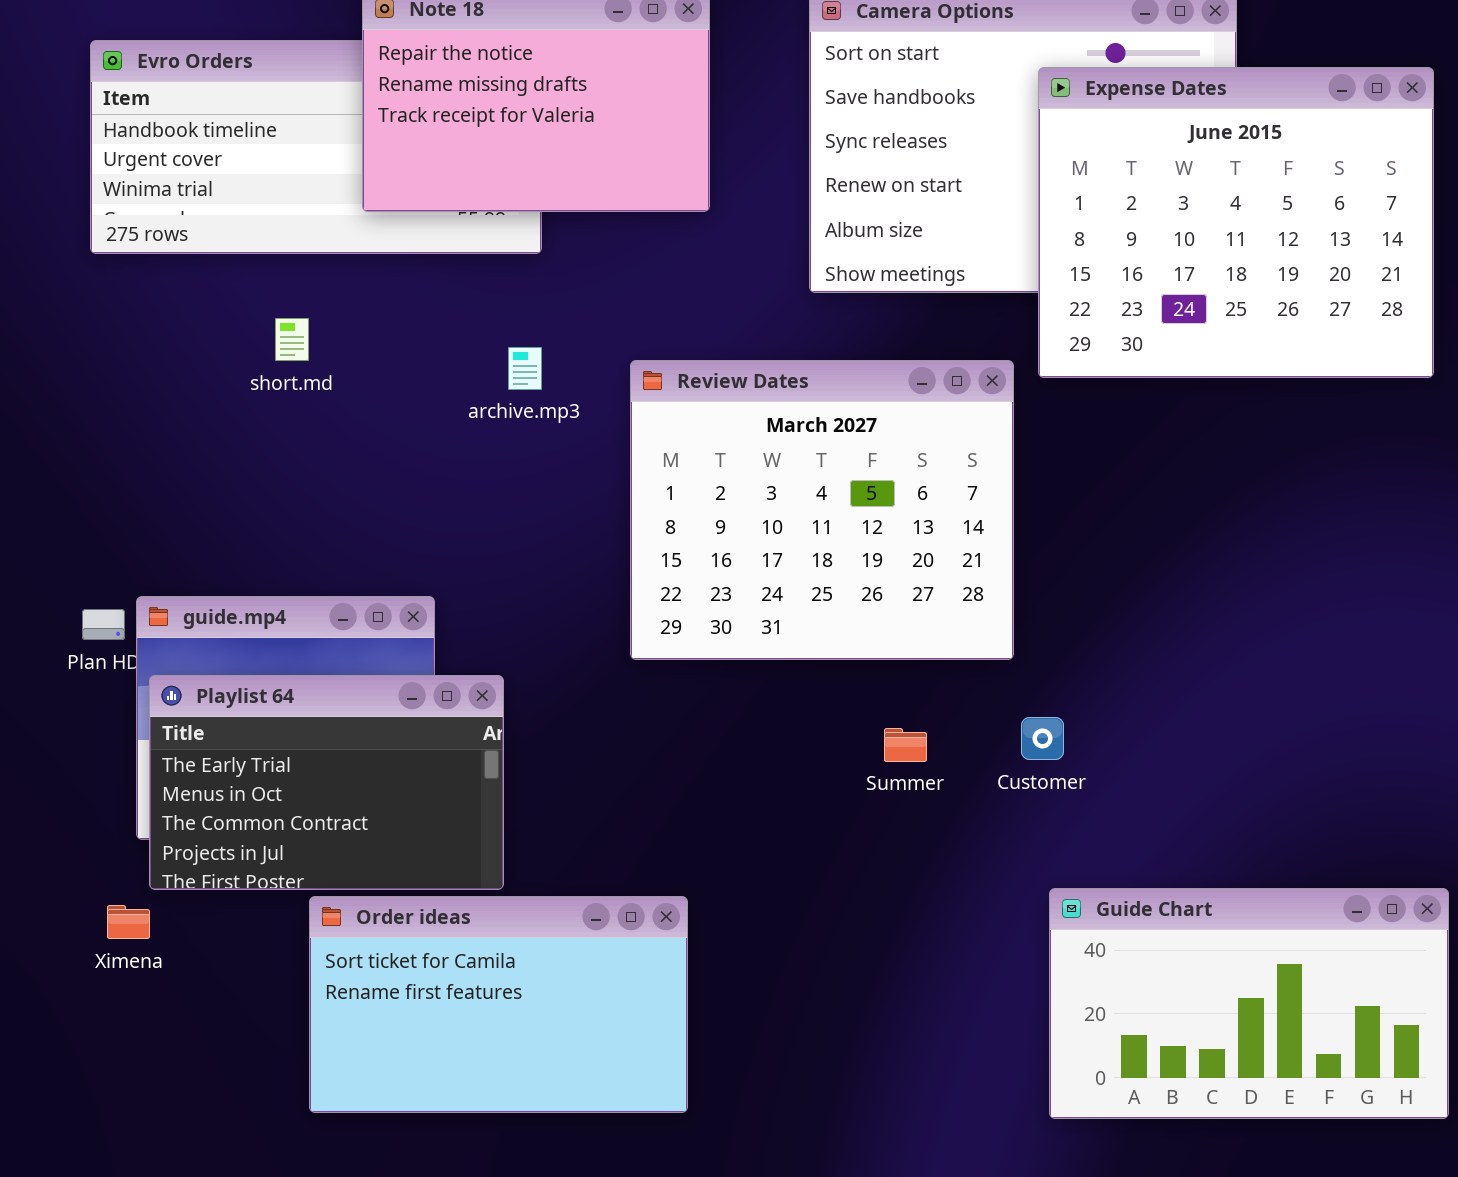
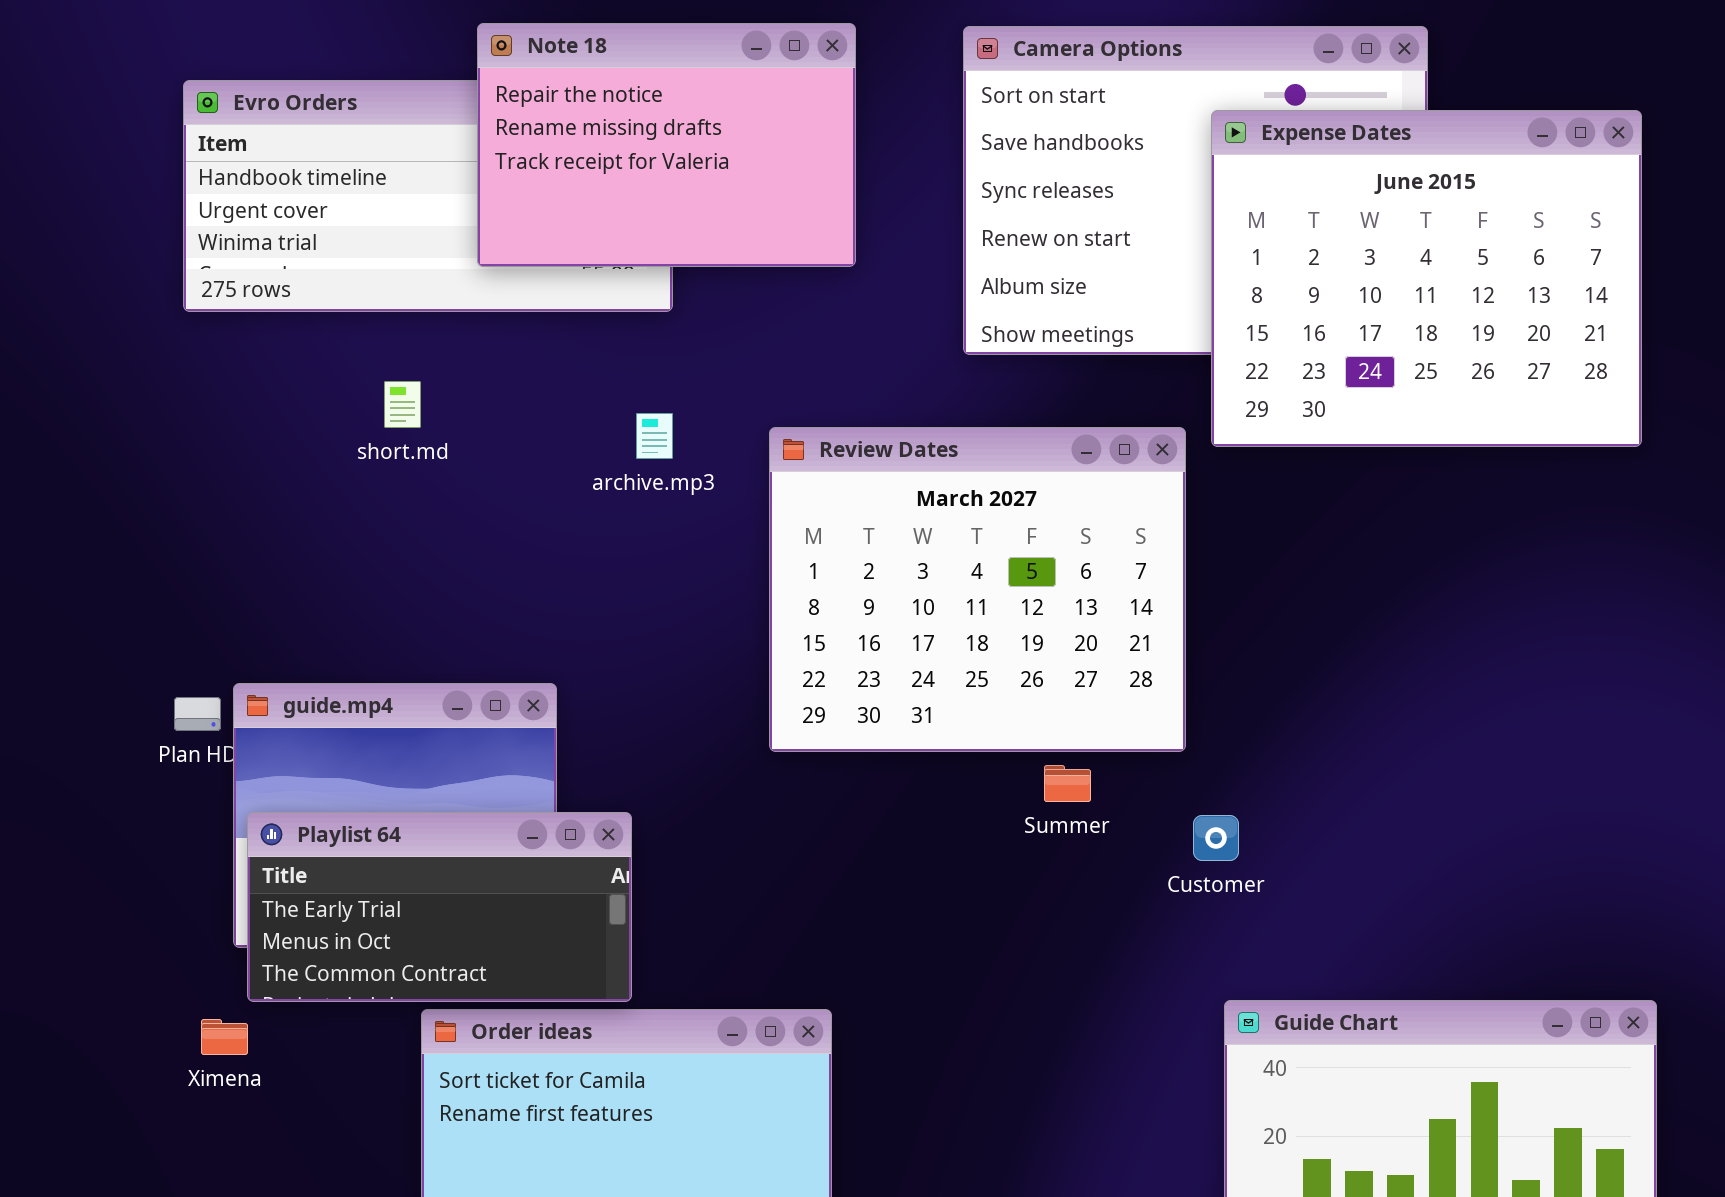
Playlist 64: [149,675,504,890] -> [247,812,632,1002], resized
Summer: [884,728,927,762] -> [1044,765,1091,802], moved

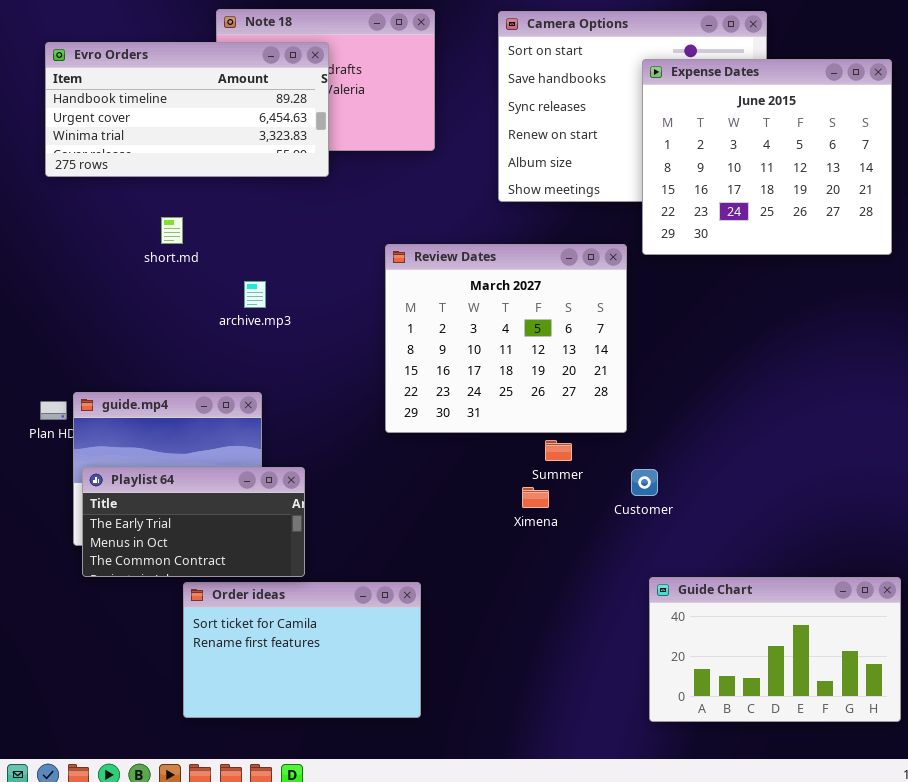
Evro Orders: [183,80,673,312] -> [45,42,329,177], raised
archive.mp3: [636,413,673,459] -> [244,281,266,308], moved
Ximena: [201,1019,248,1055] -> [522,487,549,508], moved

